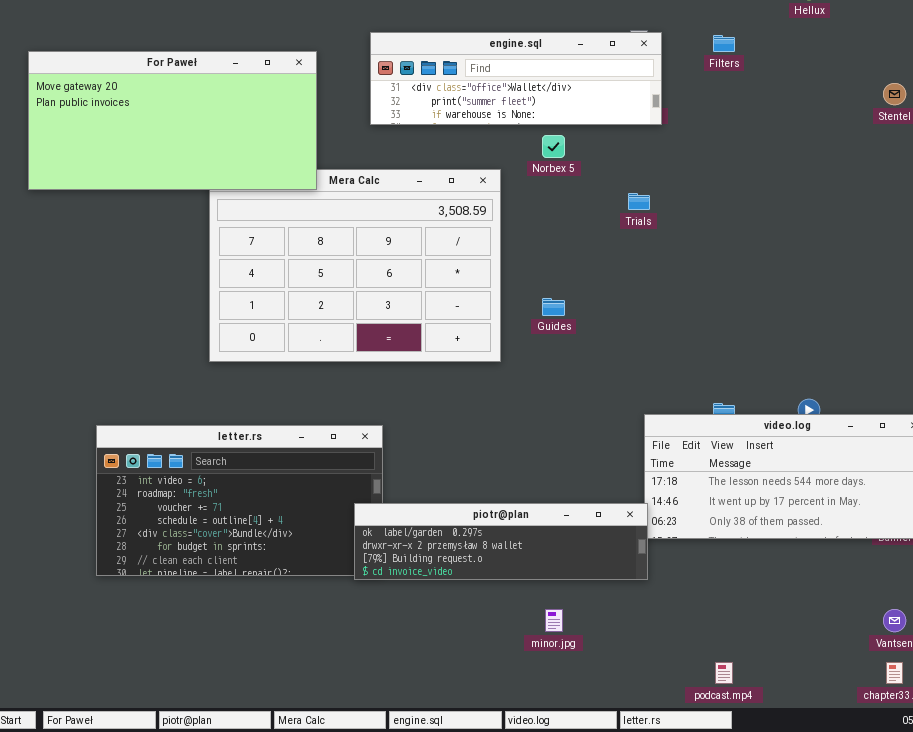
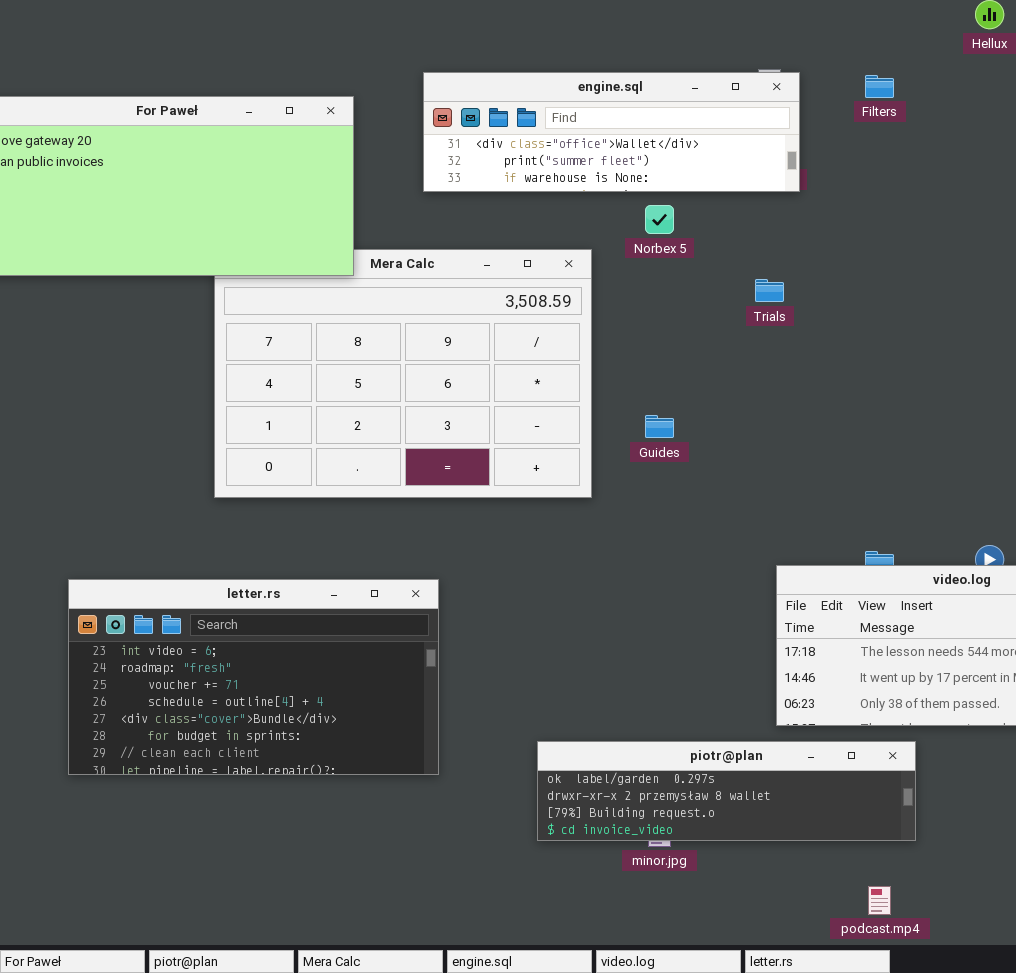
piotr@plan: [354,503,648,580] -> [537,741,916,841], moved

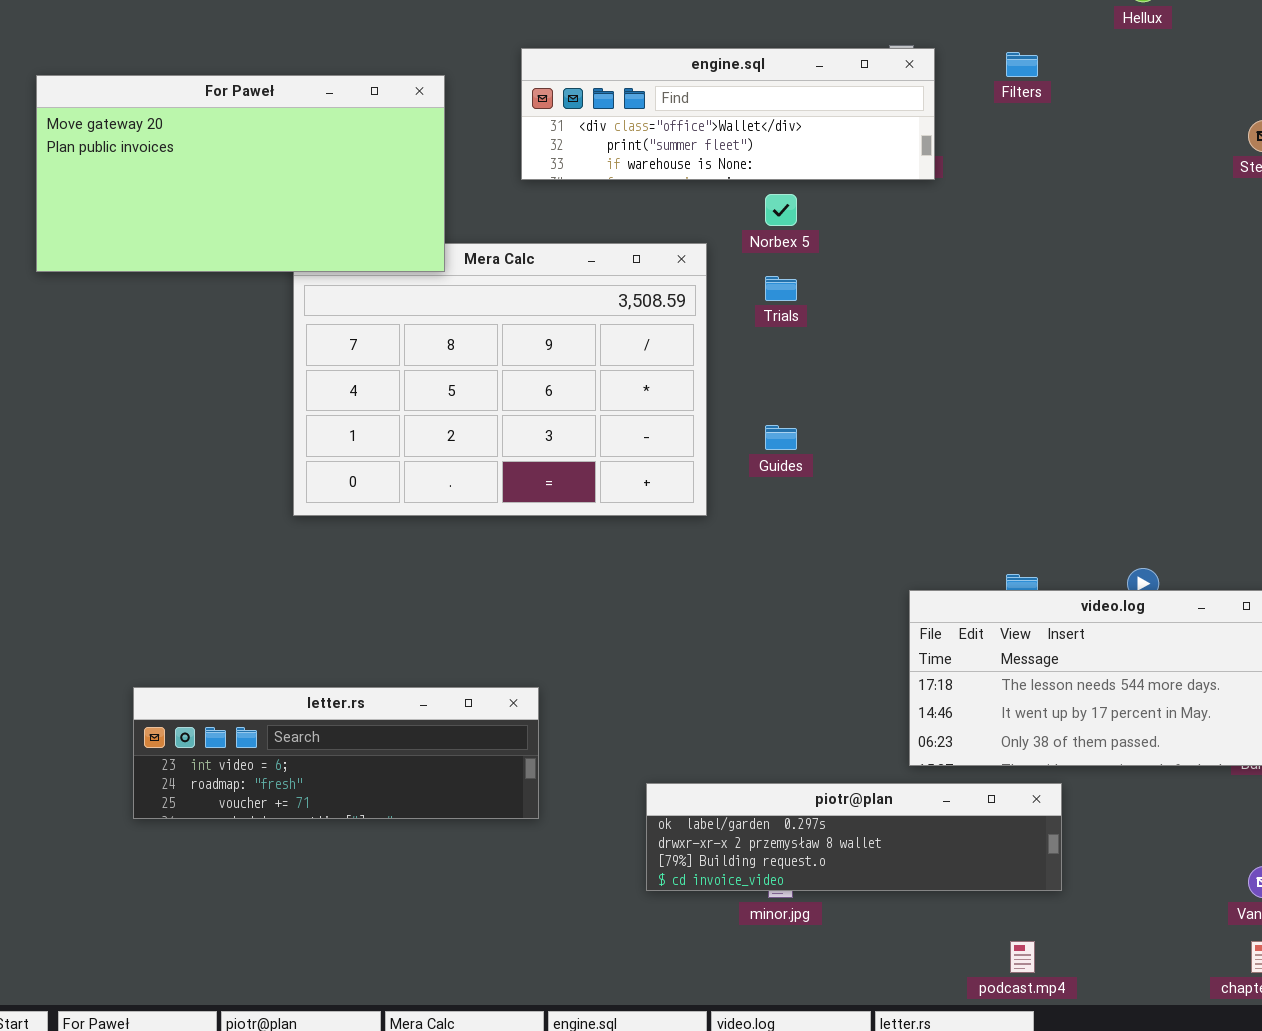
Trials: [755,279,784,302] -> [765,276,797,301], moved
letter.rs: [68,579,439,775] -> [133,687,539,819], resized

